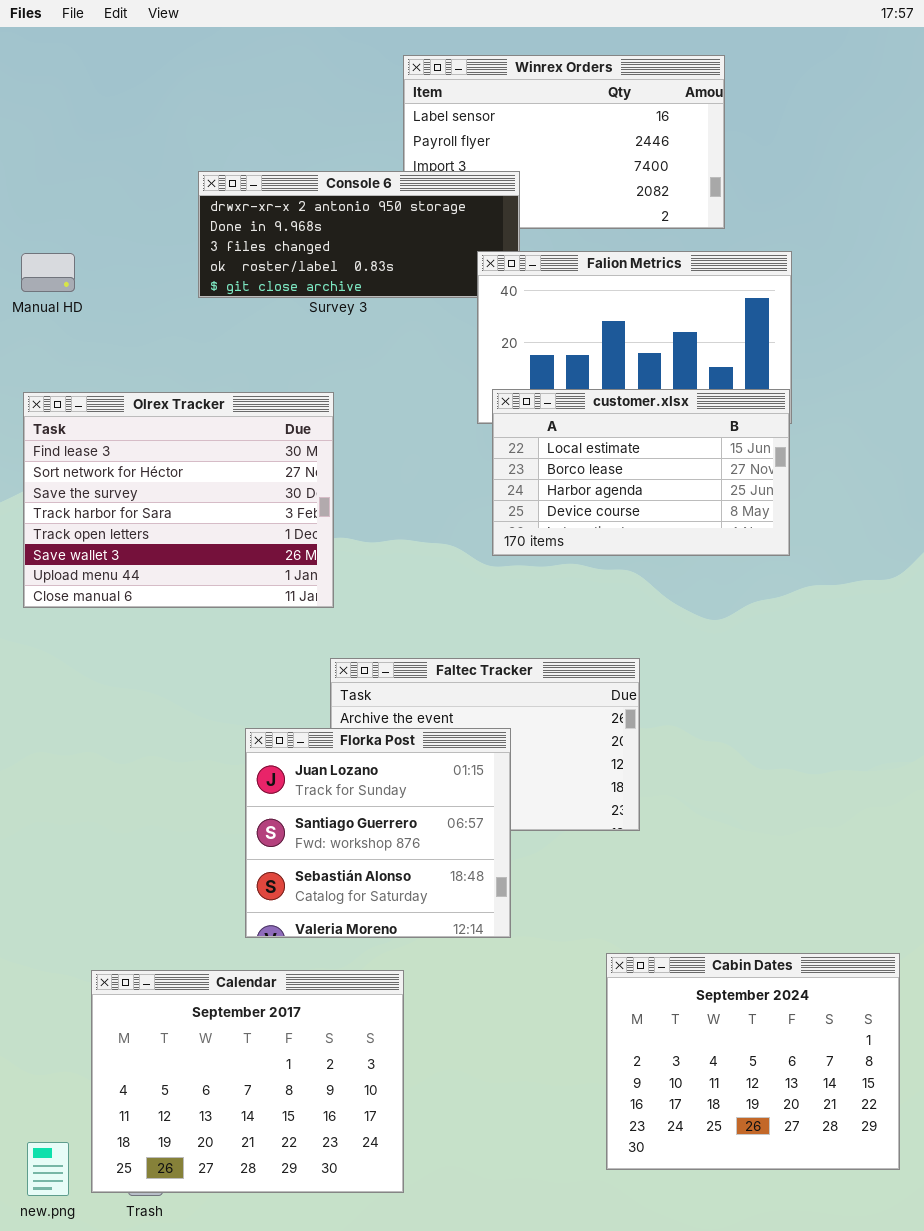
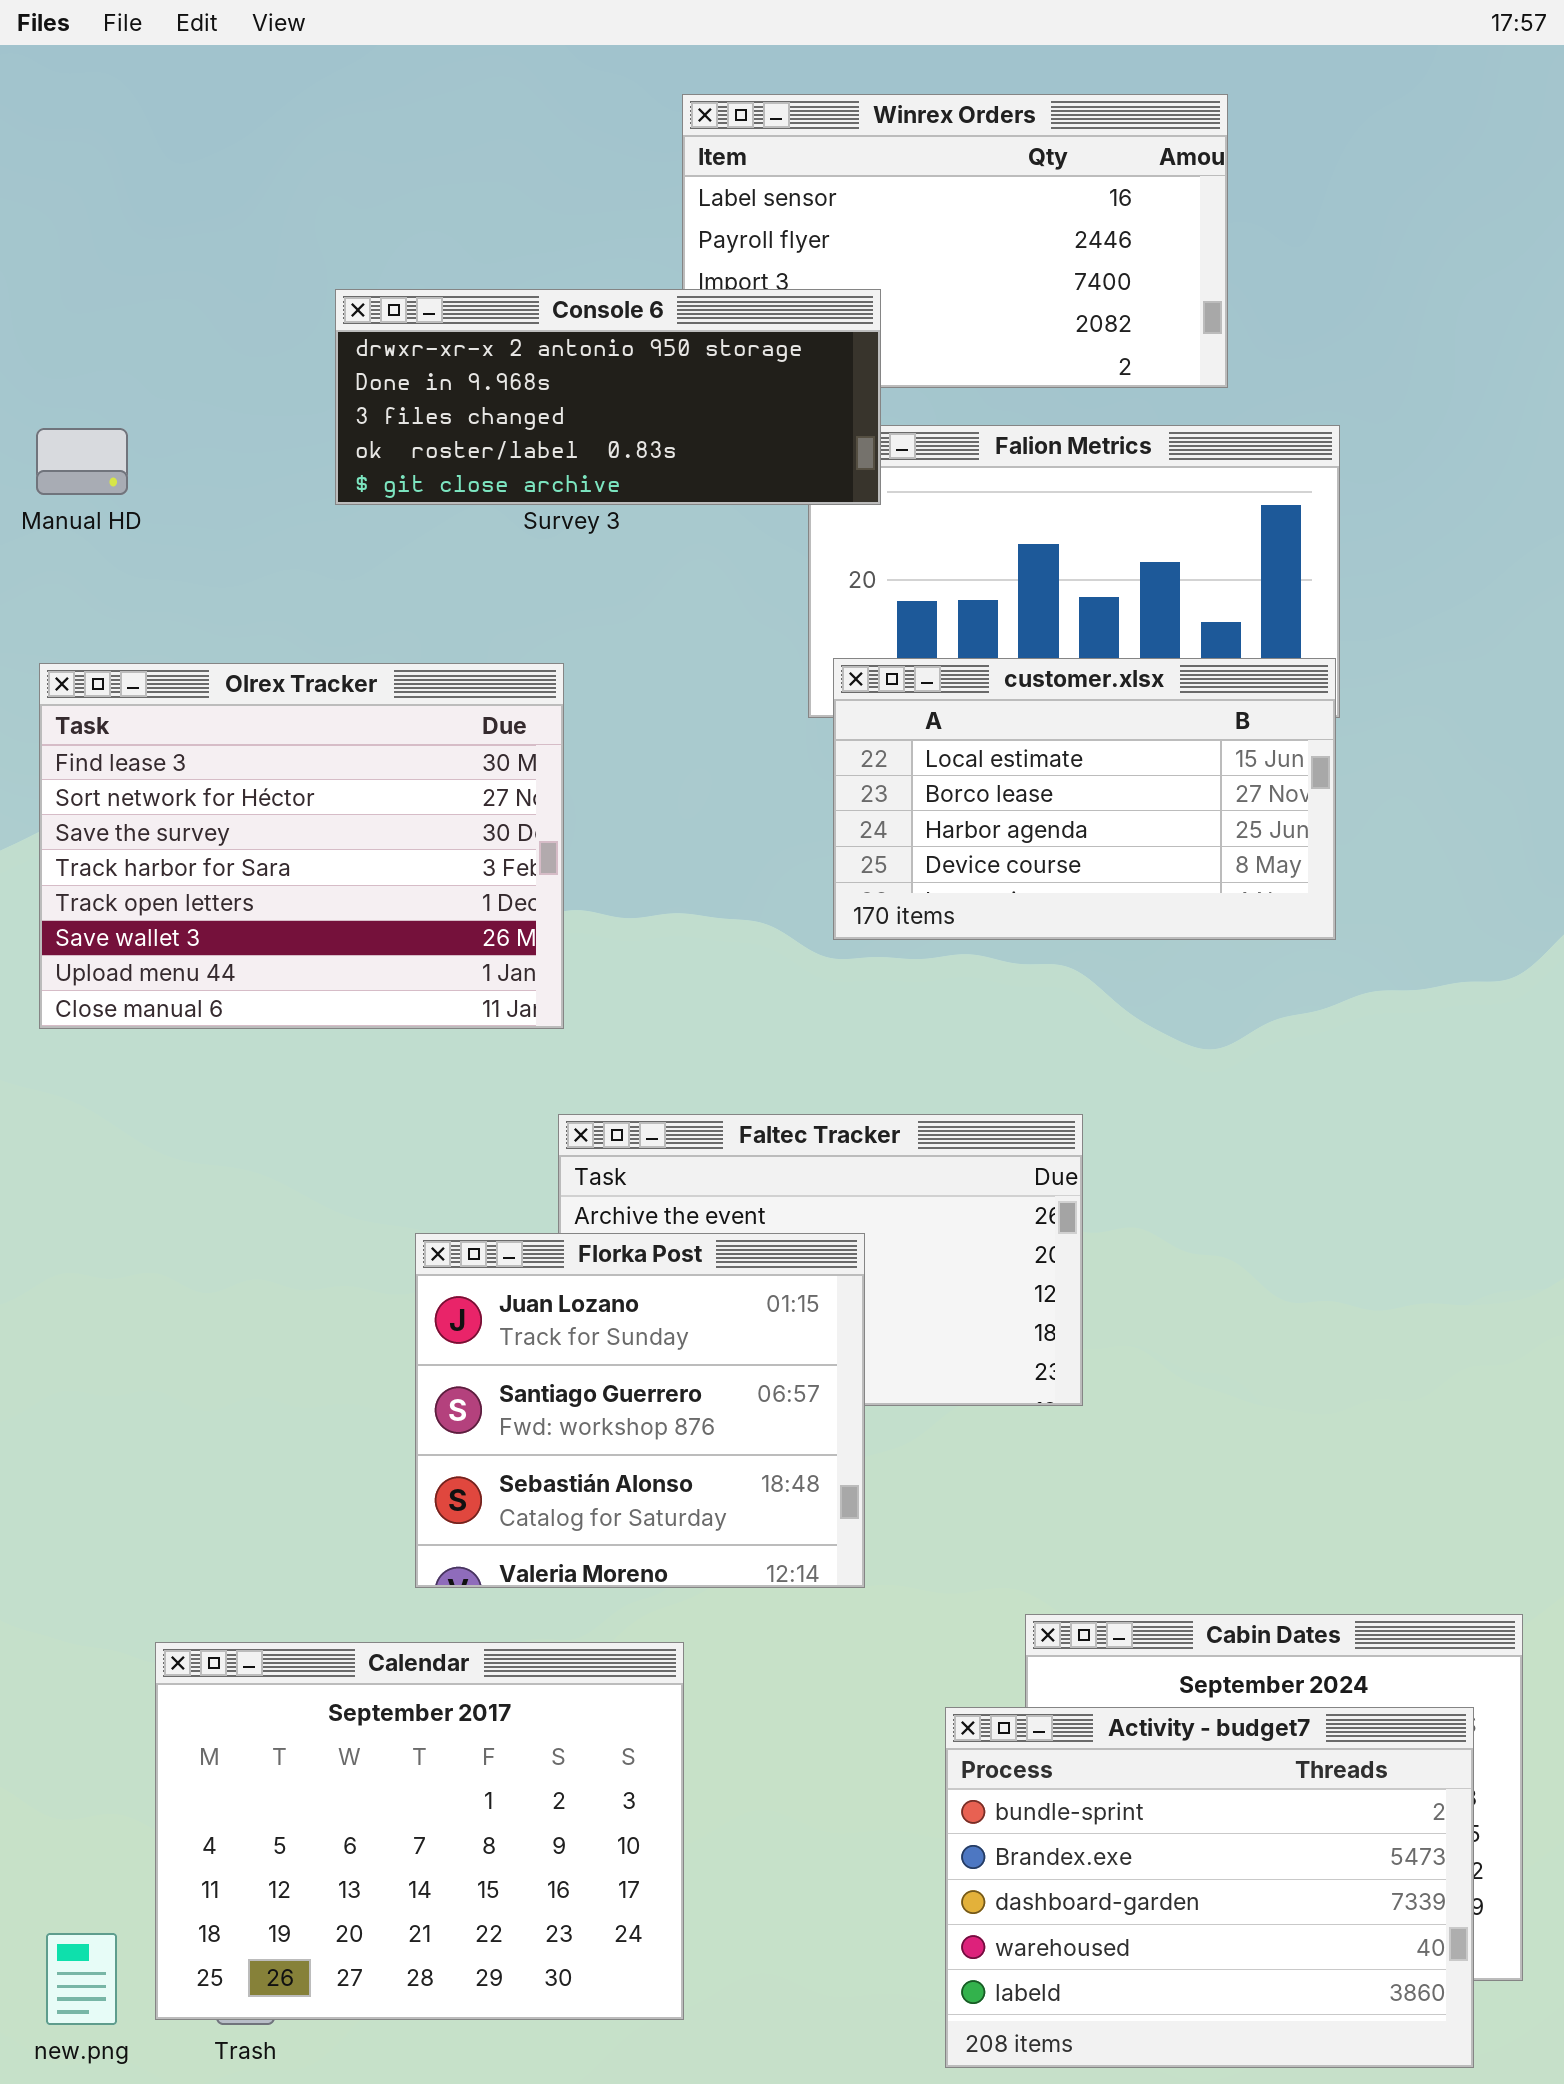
Console 6: [198,171,520,298] -> [335,289,881,505], raised
Activity - budget7: none -> [945,1707,1474,2068], opened

